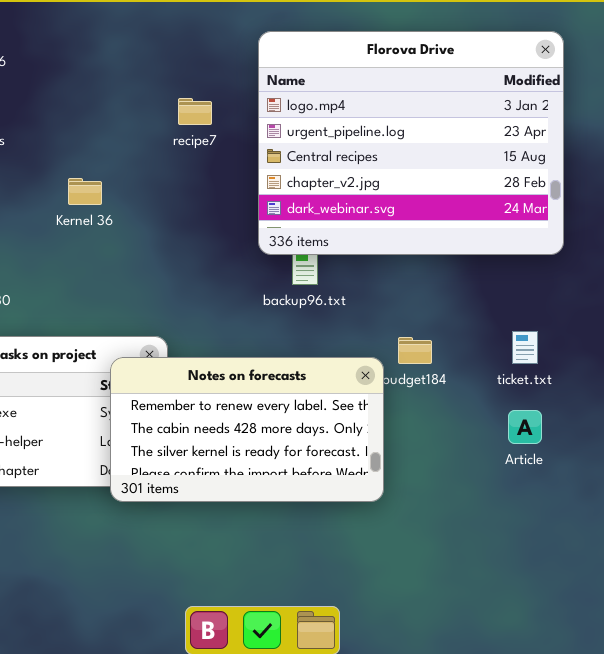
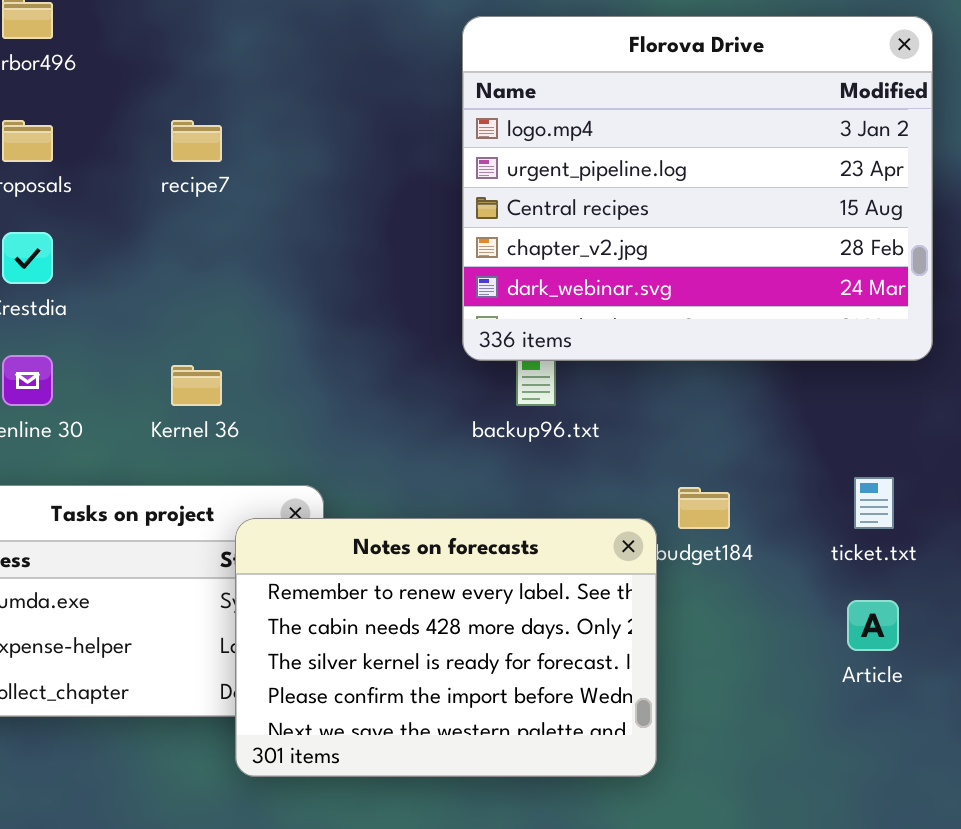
recipe7: [178,98,212,125] -> [171,120,222,162], moved
Kernel 36: [68,178,102,205] -> [171,365,222,406], moved
Notes on forecasts: [110,357,384,502] -> [235,518,657,777], resized

